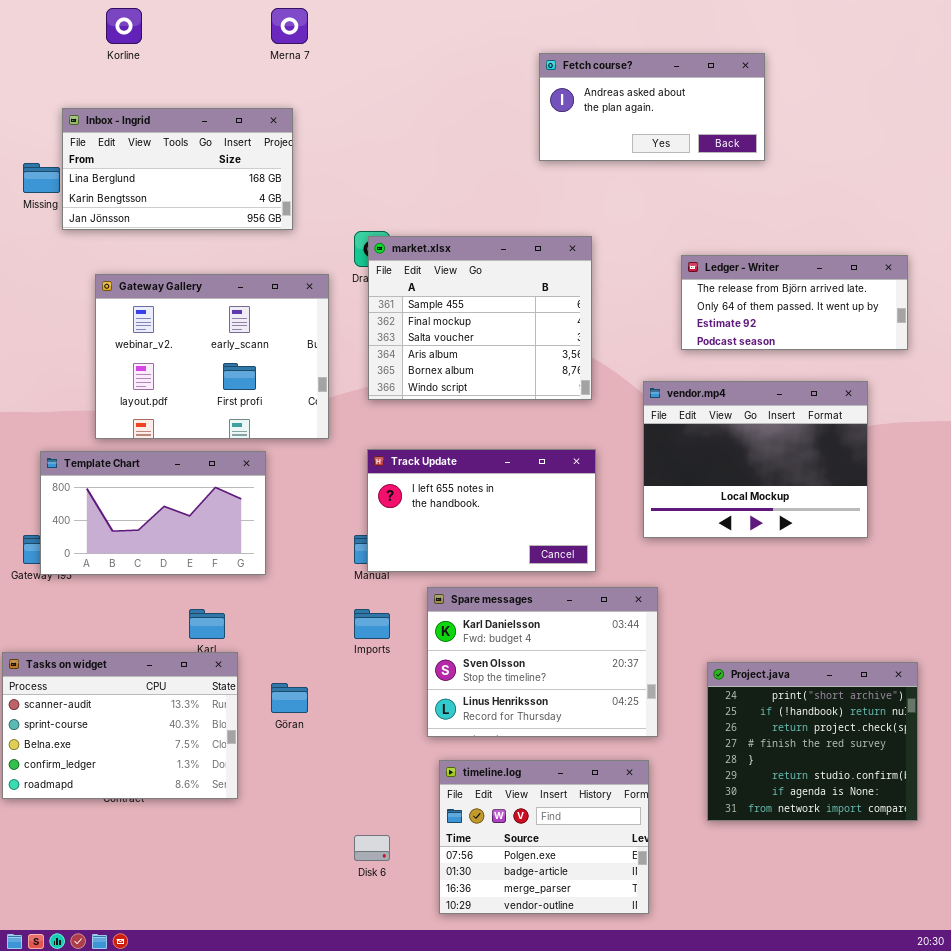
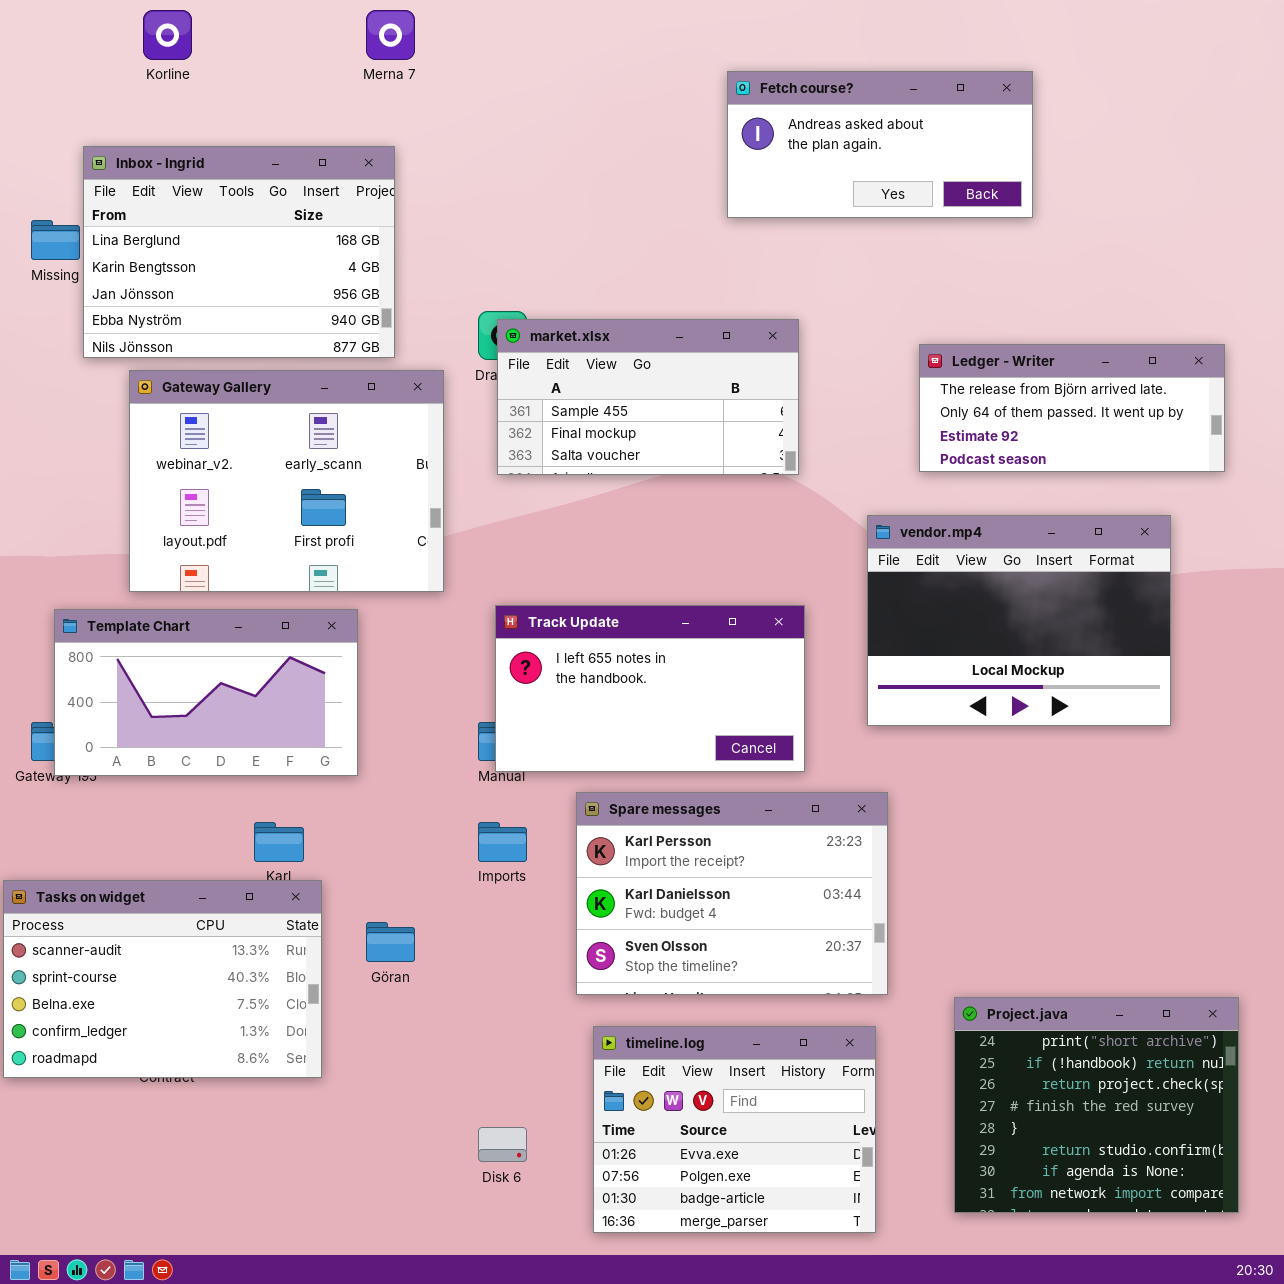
Inbox - Ingrid: [62,108,293,230] -> [83,146,395,358], resized
market.xlsx: [368,236,592,400] -> [497,319,799,475], resized
Spare messages: [427,587,658,737] -> [576,792,888,995], scrolled up 1 row
Project.java: [707,662,918,821] -> [954,997,1239,1213], moved
timeline.log: [439,760,649,914] -> [593,1026,876,1233], scrolled up 1 row

